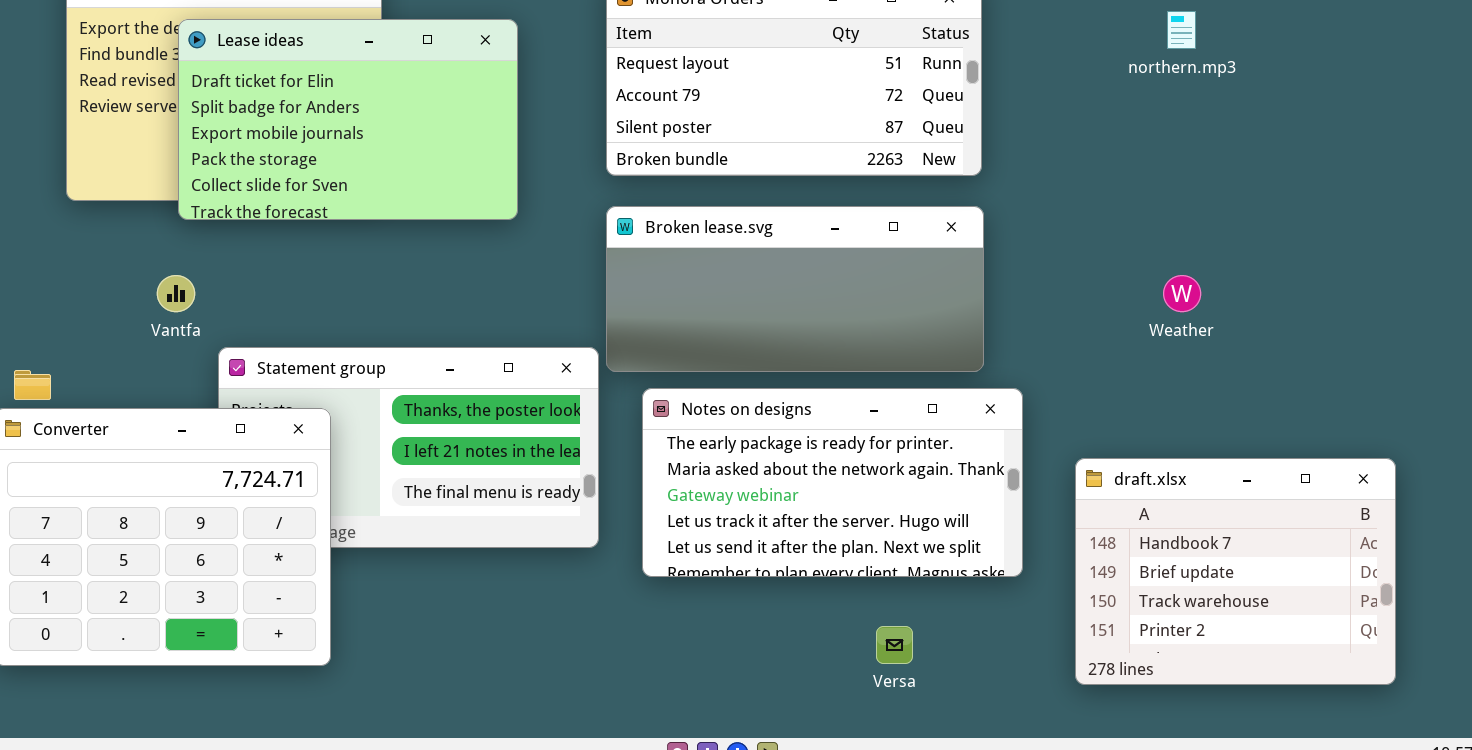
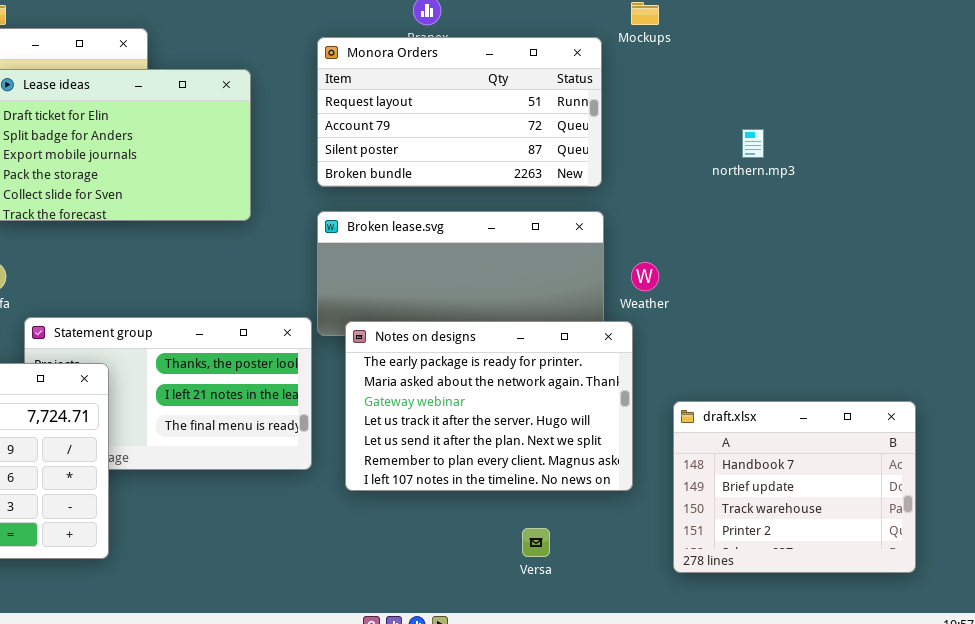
northern.mp3: [1167,11,1196,49] -> [742,129,764,158], moved
Weather: [1163,275,1201,312] -> [631,262,659,291], moved
Notes on designs: [642,388,1023,577] -> [345,321,633,491], resized

